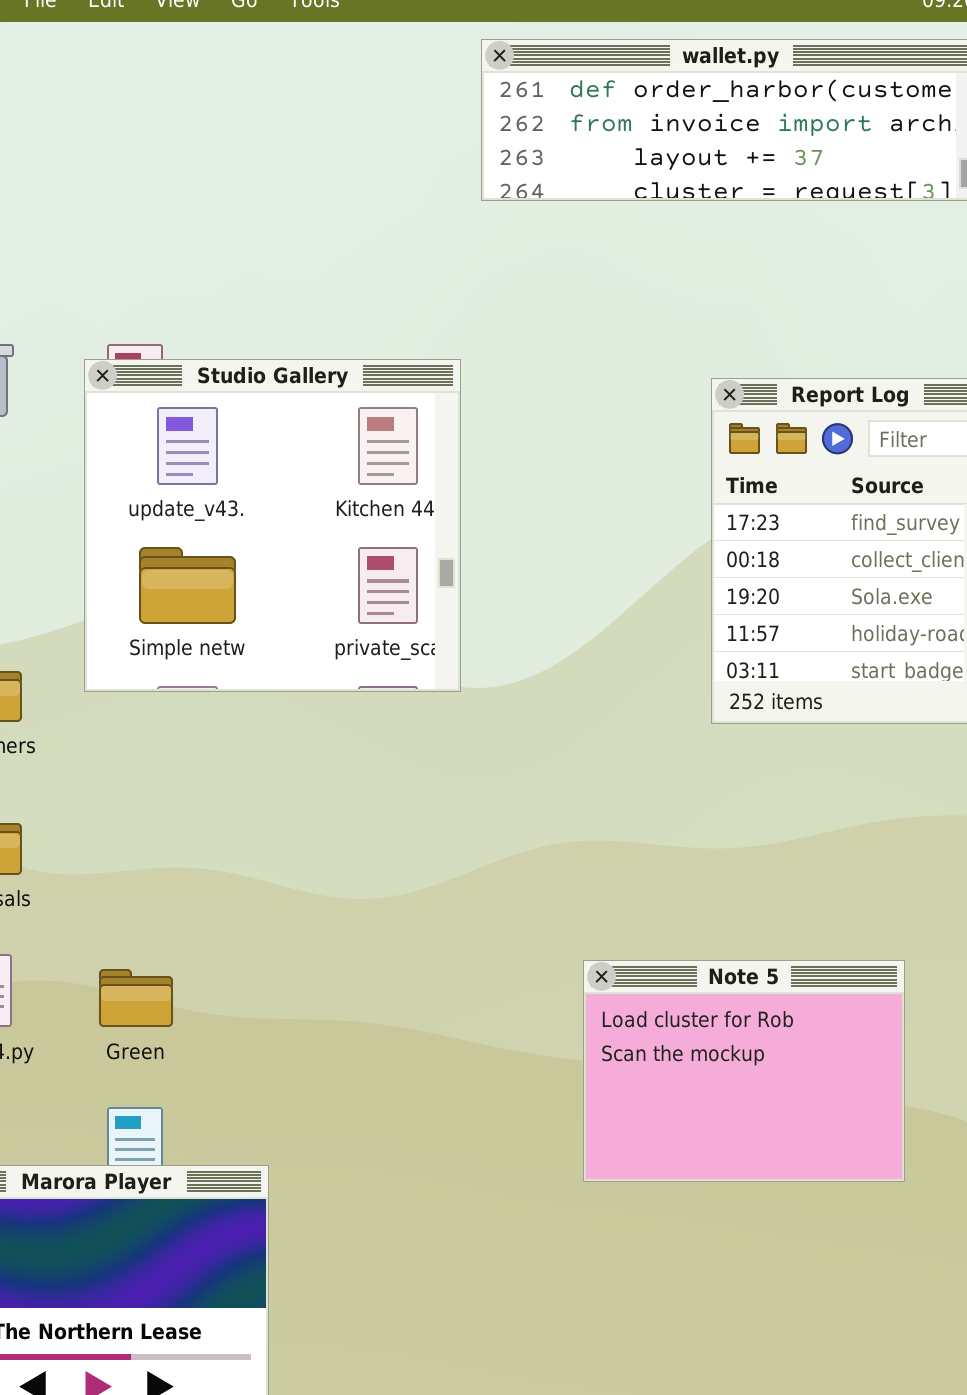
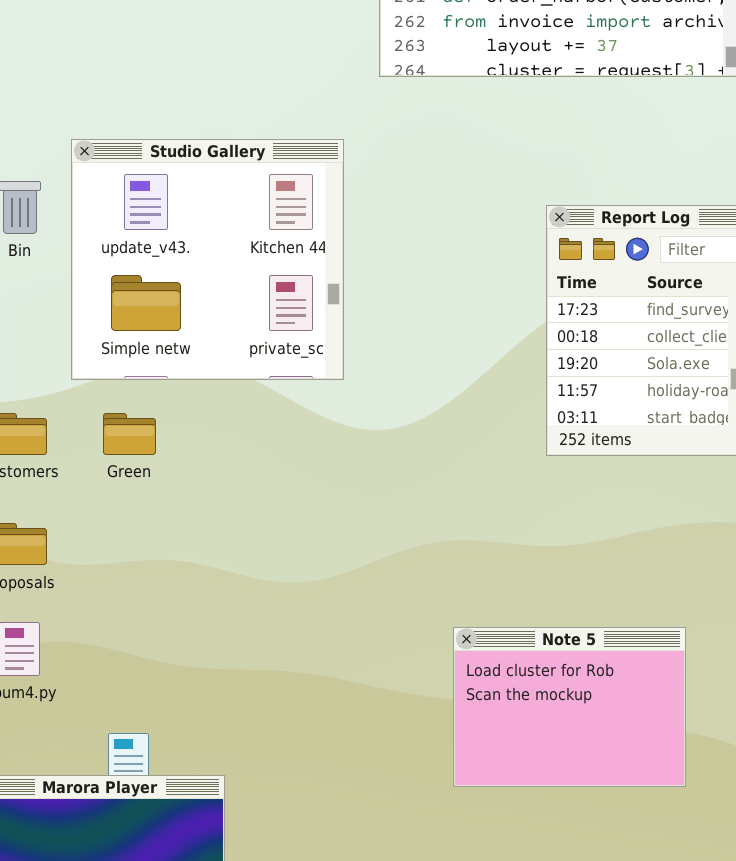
Studio Gallery: [84,359,461,692] -> [71,139,344,380], moved
Green: [99,969,173,1027] -> [103,413,156,455], moved

